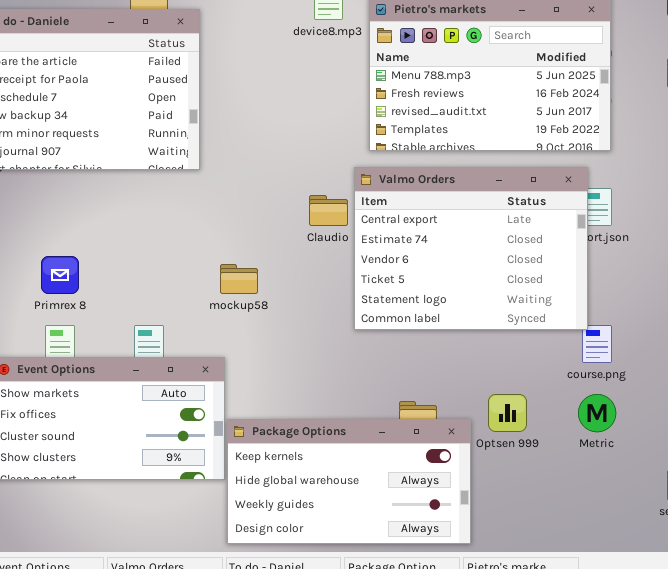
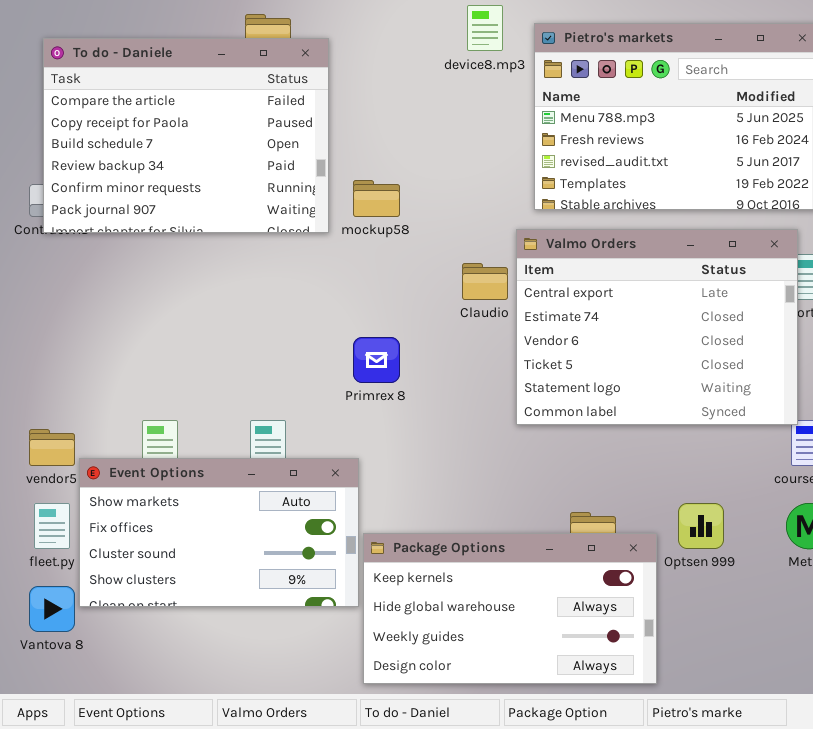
Primrex 8: [41,256,79,294] -> [353,337,400,383], moved
mockup58: [220,264,258,294] -> [353,180,400,217], moved

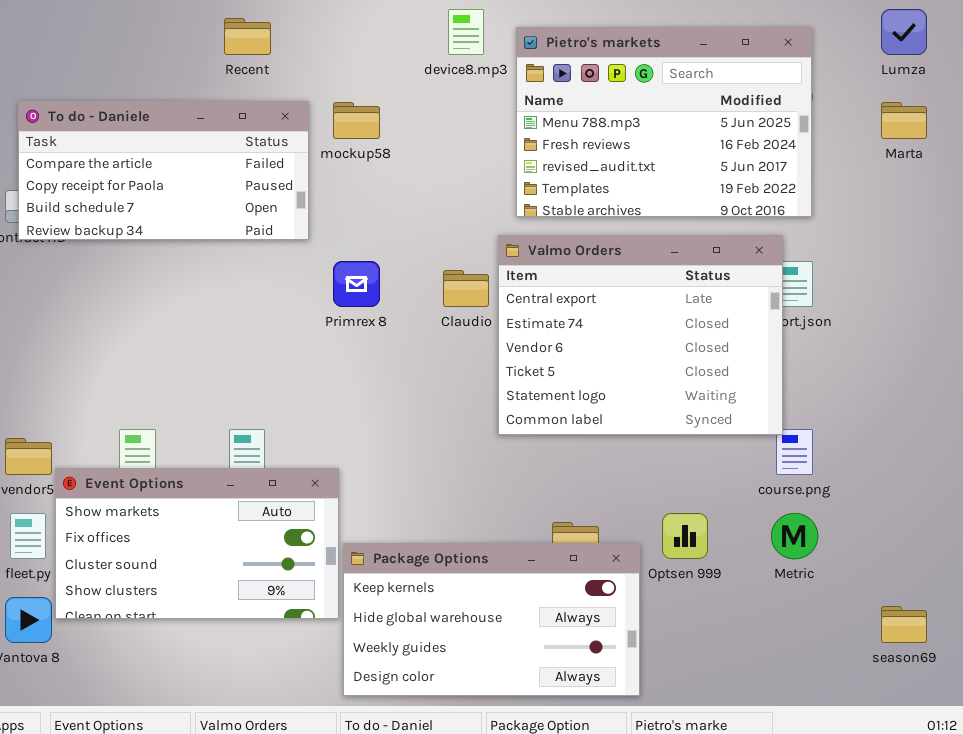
To do - Daniele: [43,38,329,233] -> [18,101,309,240], resized
mockup58: [353,180,400,217] -> [333,102,380,139], moved
Primrex 8: [353,337,400,383] -> [333,261,380,307], moved

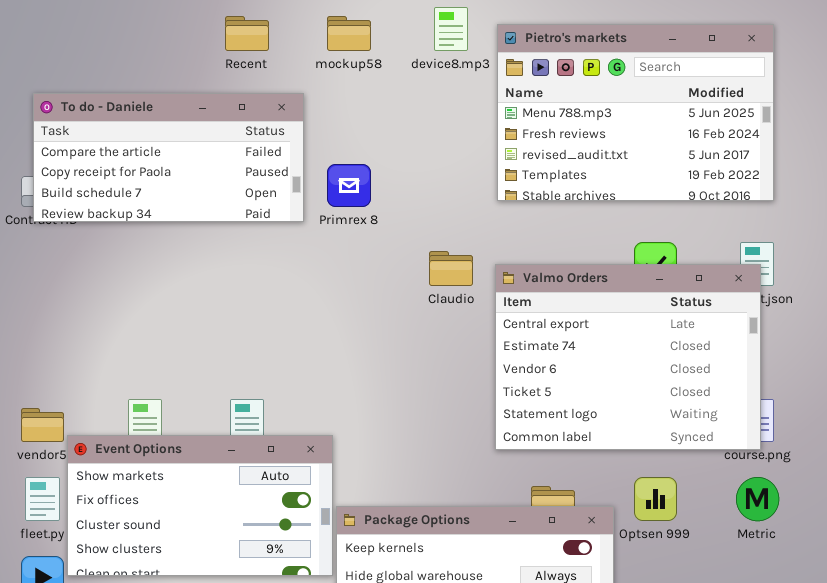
mockup58: [333,102,380,139] -> [327,16,371,51], moved
Valmo Orders: [498,235,783,435] -> [495,264,761,450], moved
Primrex 8: [333,261,380,307] -> [327,164,371,207], moved

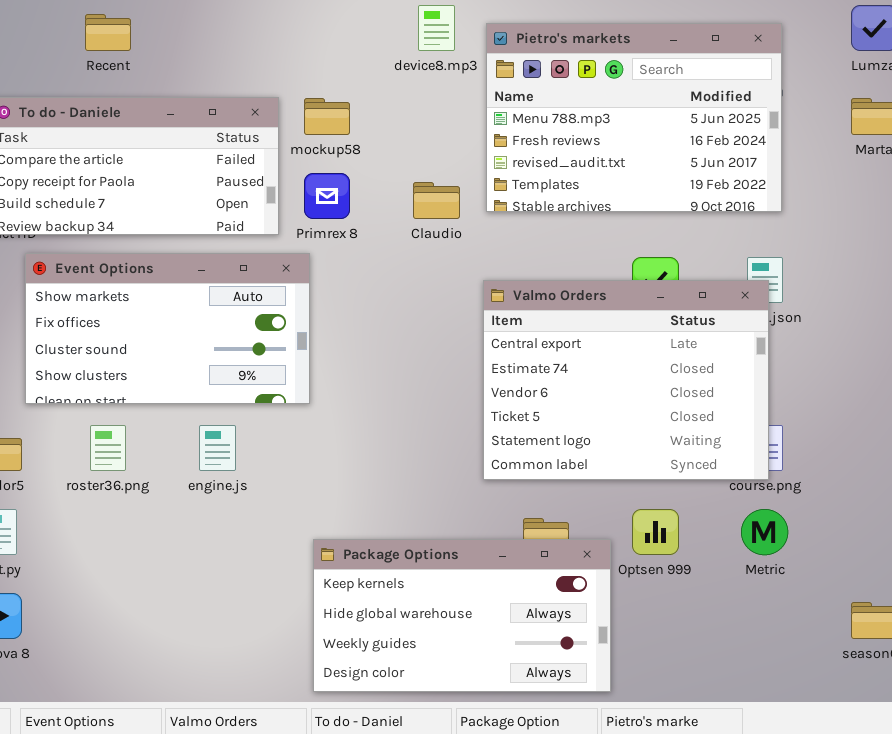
Recent: [225,16,269,51] -> [85,14,131,51], moved
mockup58: [327,16,371,51] -> [304,98,350,135], moved
Claudio: [429,251,473,286] -> [413,182,460,219], moved
Event Options: [67,435,333,576] -> [25,253,310,404], moved

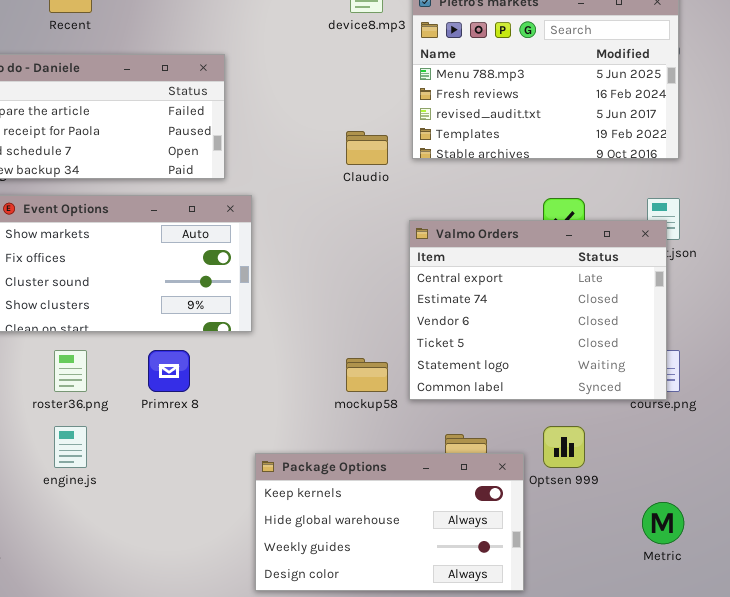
mockup58: [304,98,350,135] -> [346,358,388,392], moved
Primrex 8: [304,173,350,219] -> [148,350,190,392], moved
engine.js: [199,425,236,471] -> [54,426,87,468], moved
Metric: [741,509,788,555] -> [642,502,684,544], moved

